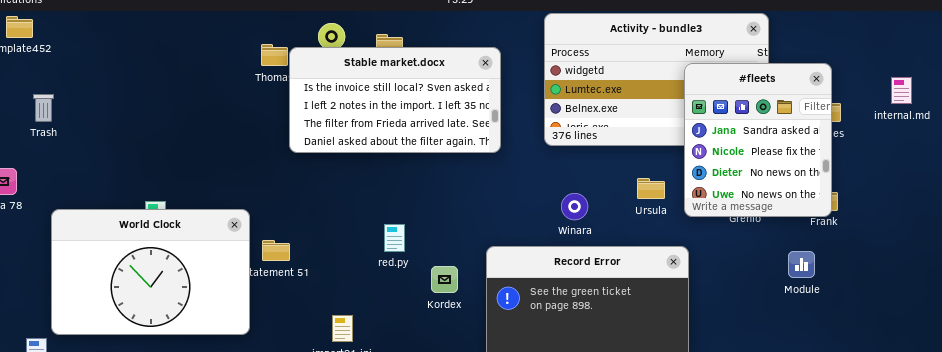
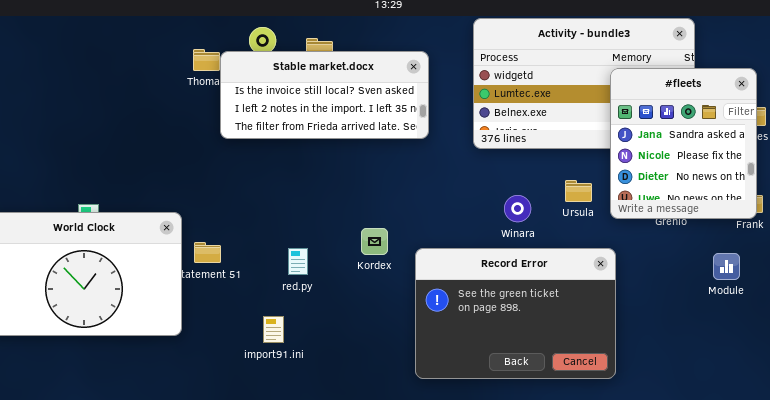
Stable market.docx: [289,47,501,153] -> [220,51,429,139], resized
Winara: [561,193,588,220] -> [504,195,531,222], moved
red.py: [384,224,405,252] -> [288,248,308,275], moved
Kordex: [431,266,458,293] -> [361,228,388,255], moved

